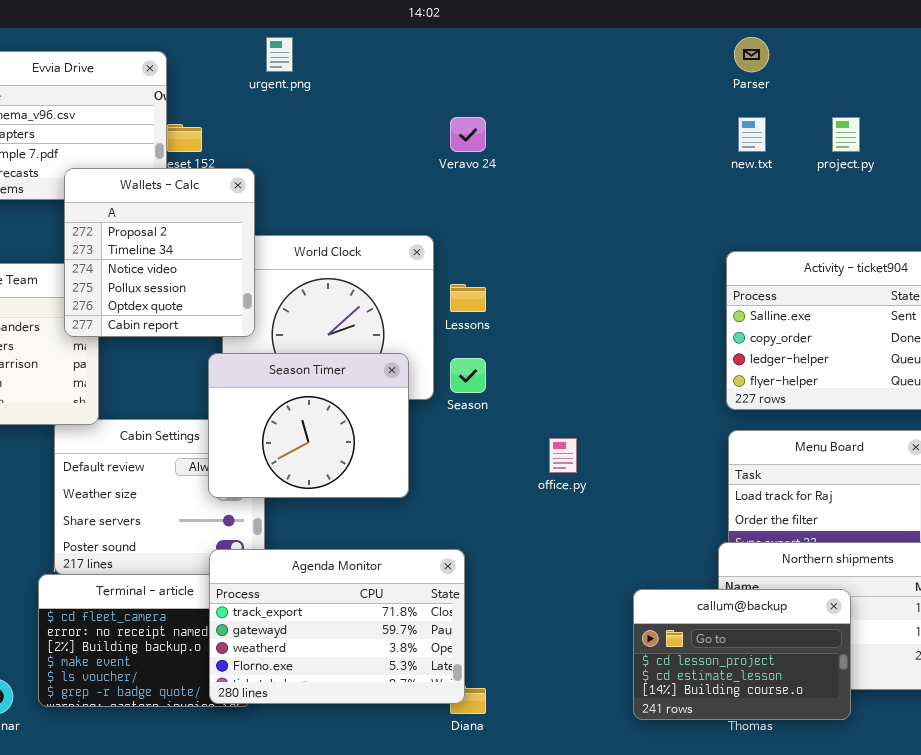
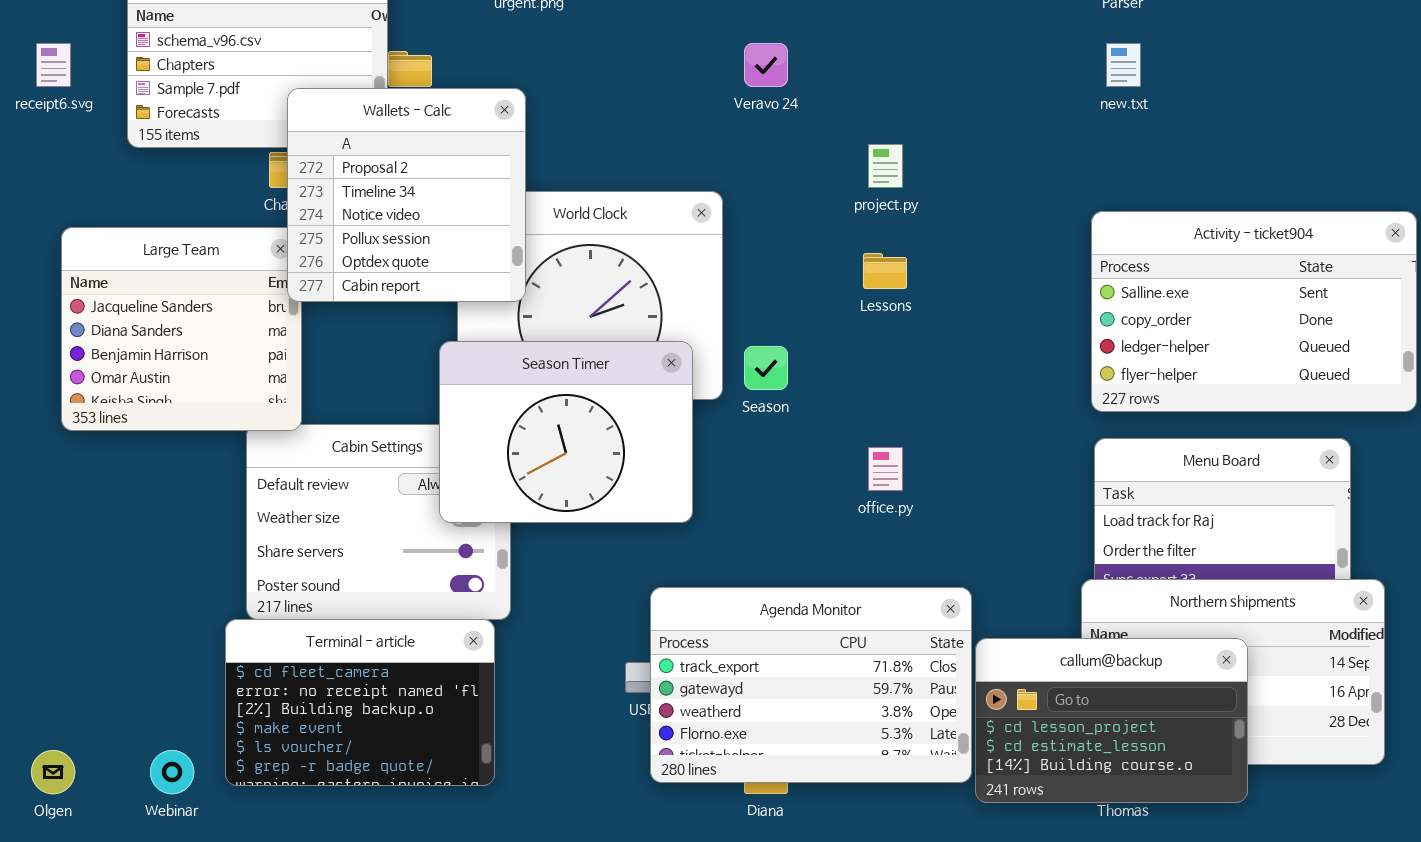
project.py: [832,117,860,152] -> [868,144,903,188], moved
Wallets - Calc: [64,168,255,337] -> [287,88,526,302], moved
Lessons: [450,284,486,312] -> [863,253,907,289], moved
Agenda Monitor: [209,549,465,704] -> [650,587,972,783], moved

